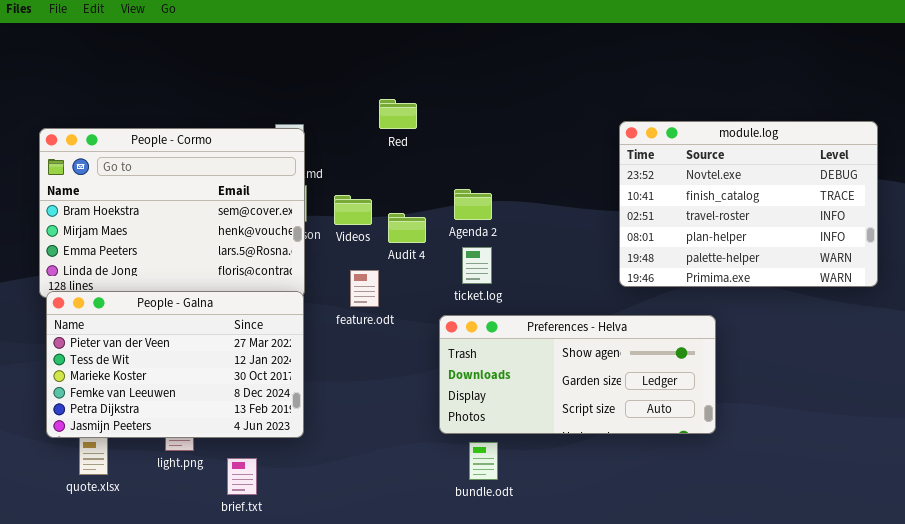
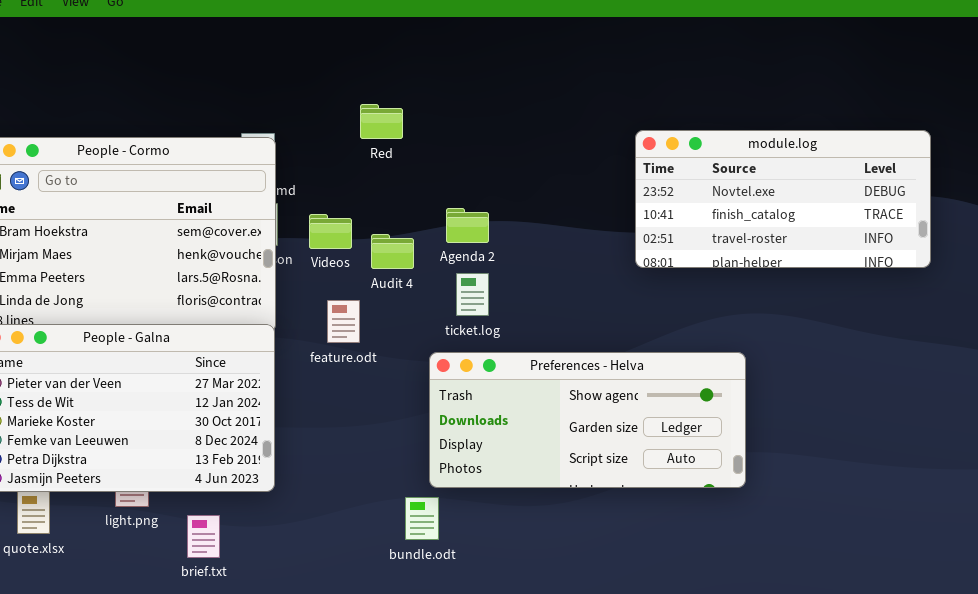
module.log: [619,121,878,287] -> [635,130,931,268], resized
bundle.odt: [469,442,498,480] -> [405,497,439,540], moved

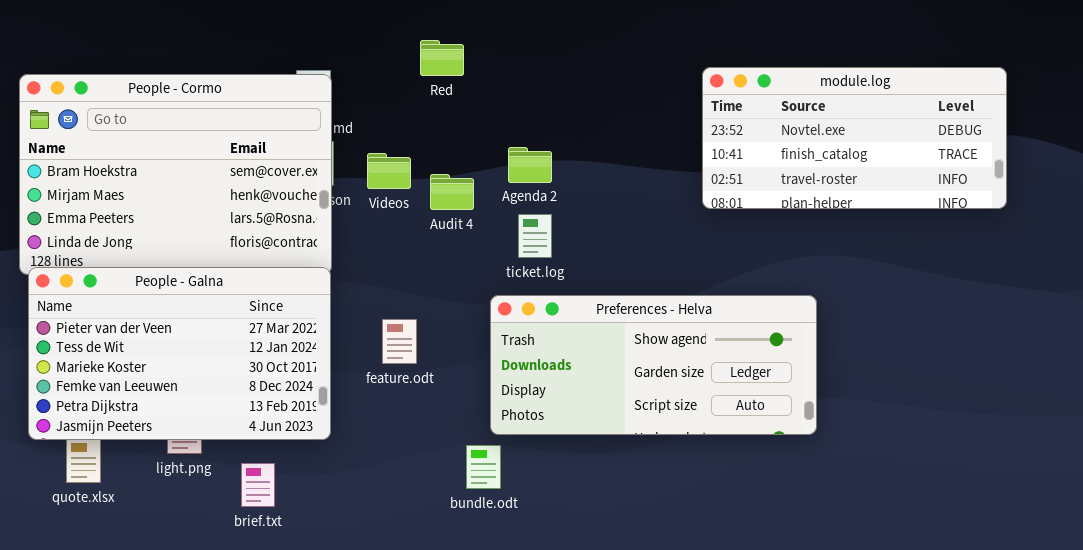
feature.odt: [327,300,360,343] -> [382,319,417,364], moved

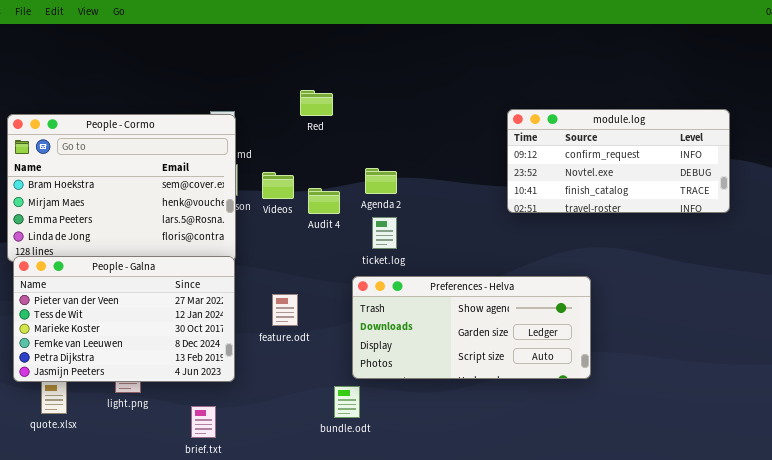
module.log: [702,67,1007,209] -> [507,109,730,213], scrolled up 1 row
brief.txt: [241,463,275,507] -> [191,406,216,438], moved

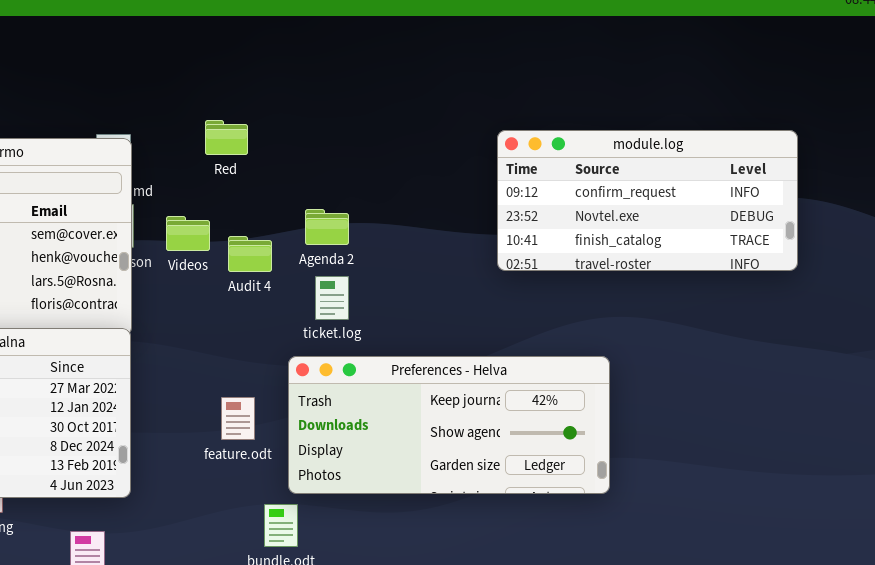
Red: [300,90,333,116] -> [205,120,248,155], moved
Preferences - Helva: [352,276,591,379] -> [288,356,610,494], scrolled up 1 row
feature.odt: [272,294,298,326] -> [221,397,255,440], moved

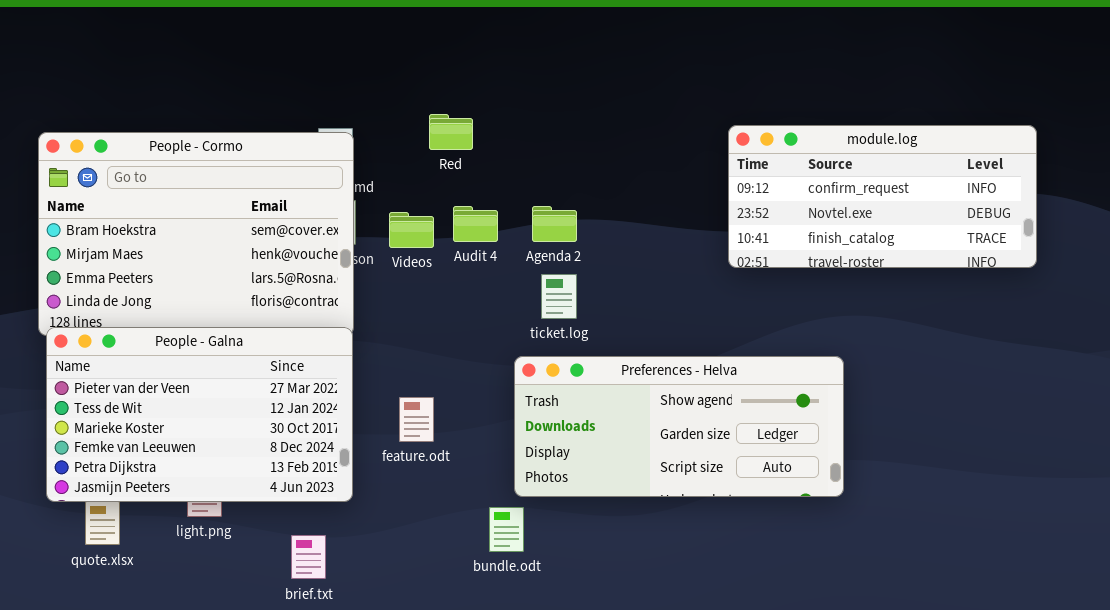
Audit 4: [228,236,272,272] -> [453,206,498,242], moved
Preferences - Helva: [288,356,610,494] -> [514,356,844,497], scrolled down 1 row
feature.odt: [221,397,255,440] -> [399,397,434,442], moved

